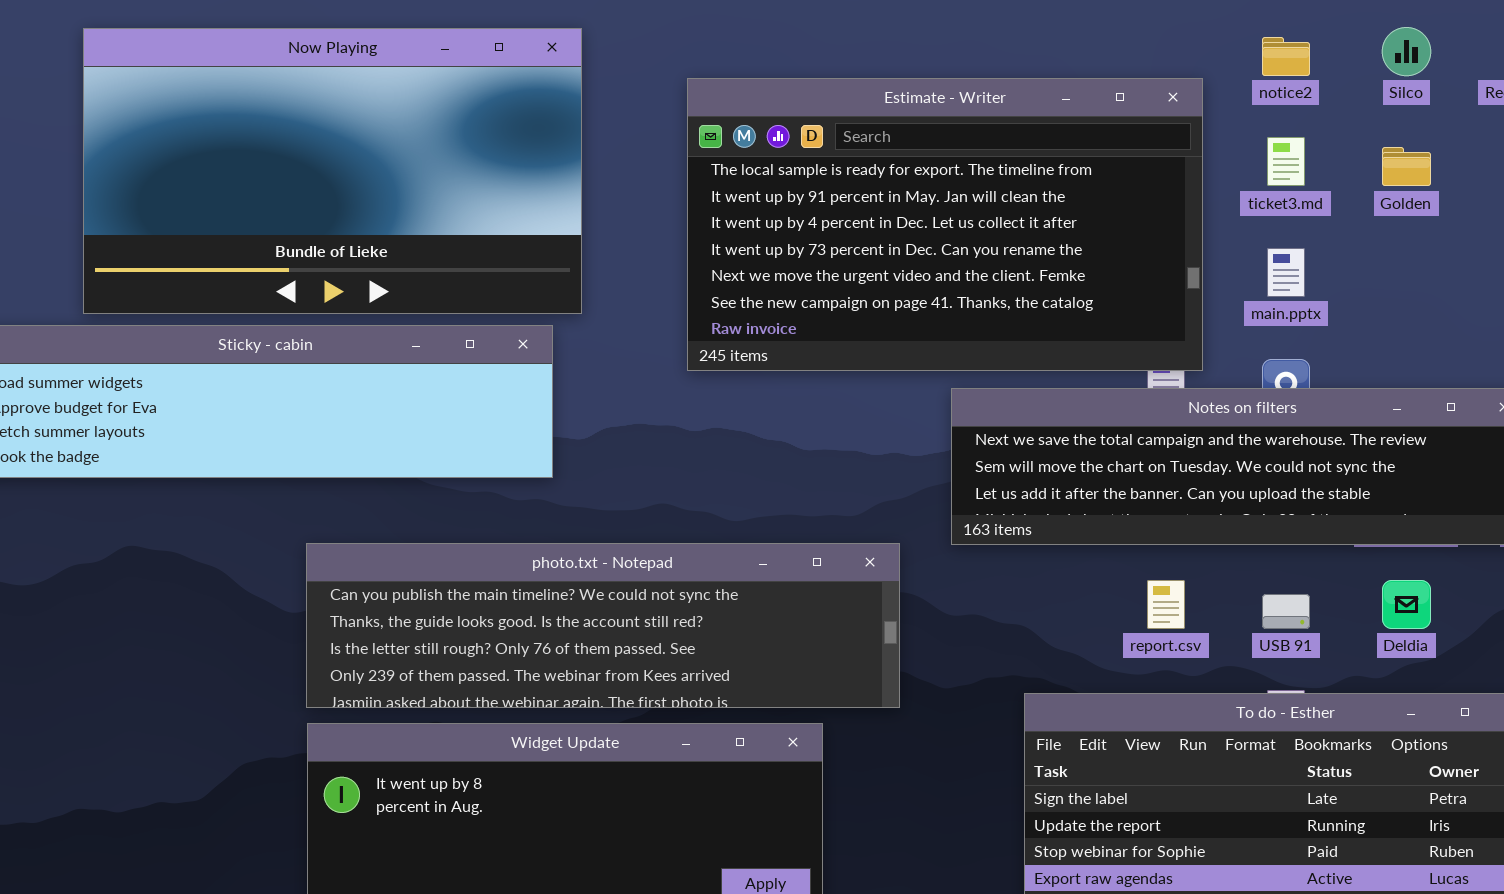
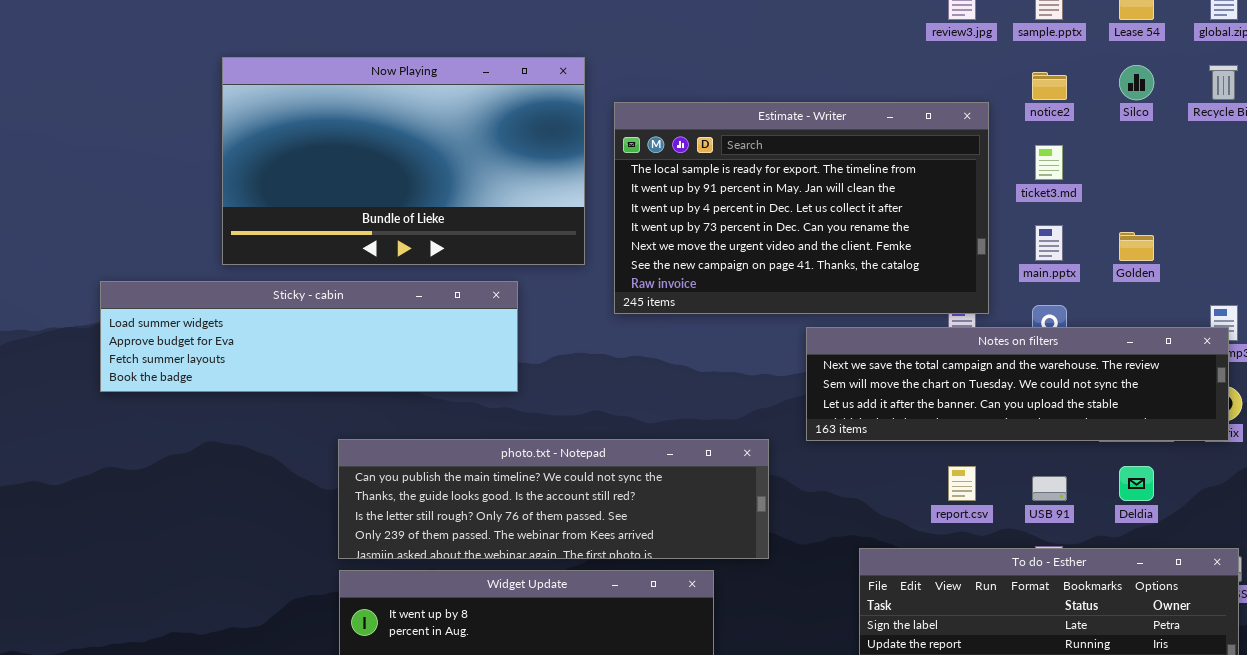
Now Playing: [83,28,582,314] -> [222,57,585,265], moved
Golden: [1382,147,1431,186] -> [1119,232,1154,261], moved

